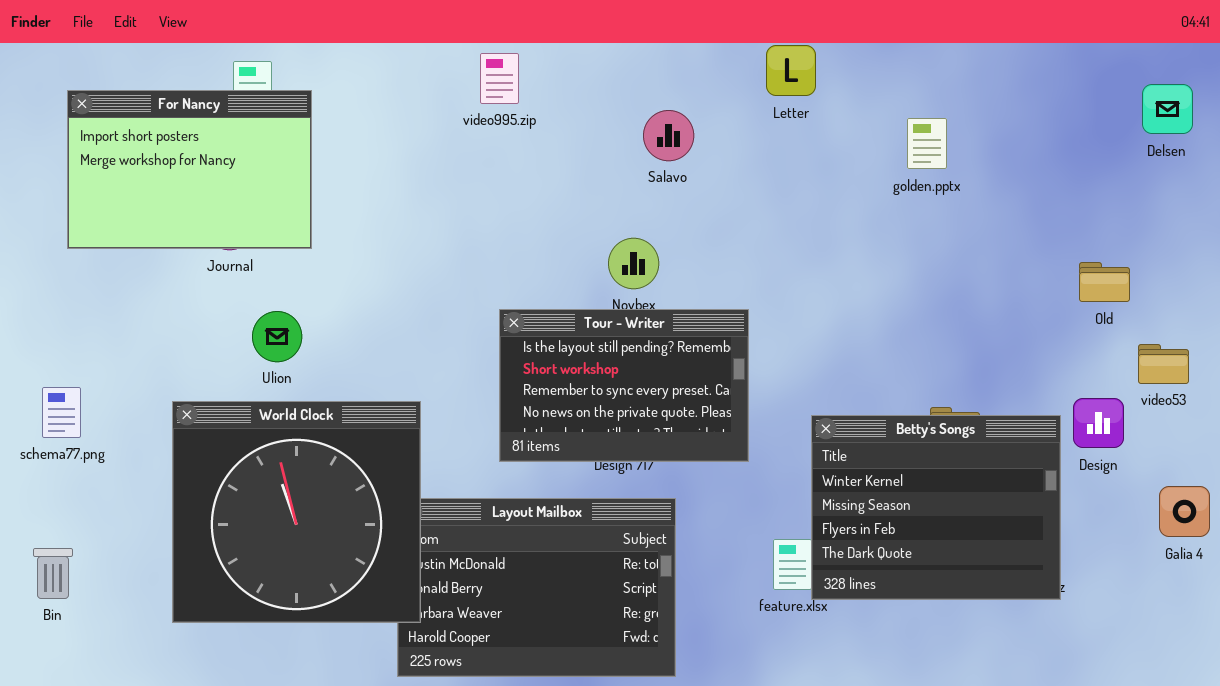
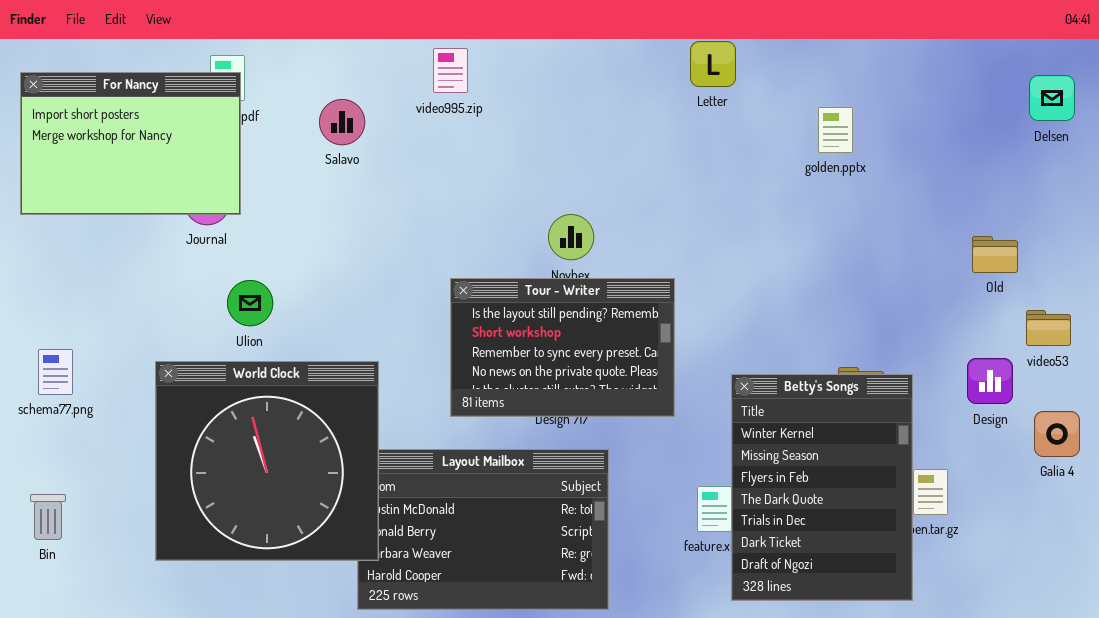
For Nancy: [67,90,312,249] -> [20,72,241,215], moved
Salavo: [643,110,694,161] -> [319,99,365,145], moved
Betty's Songs: [811,415,1061,600] -> [731,374,913,601], resized
Galia 4: [1159,486,1210,537] -> [1034,411,1080,457], moved

